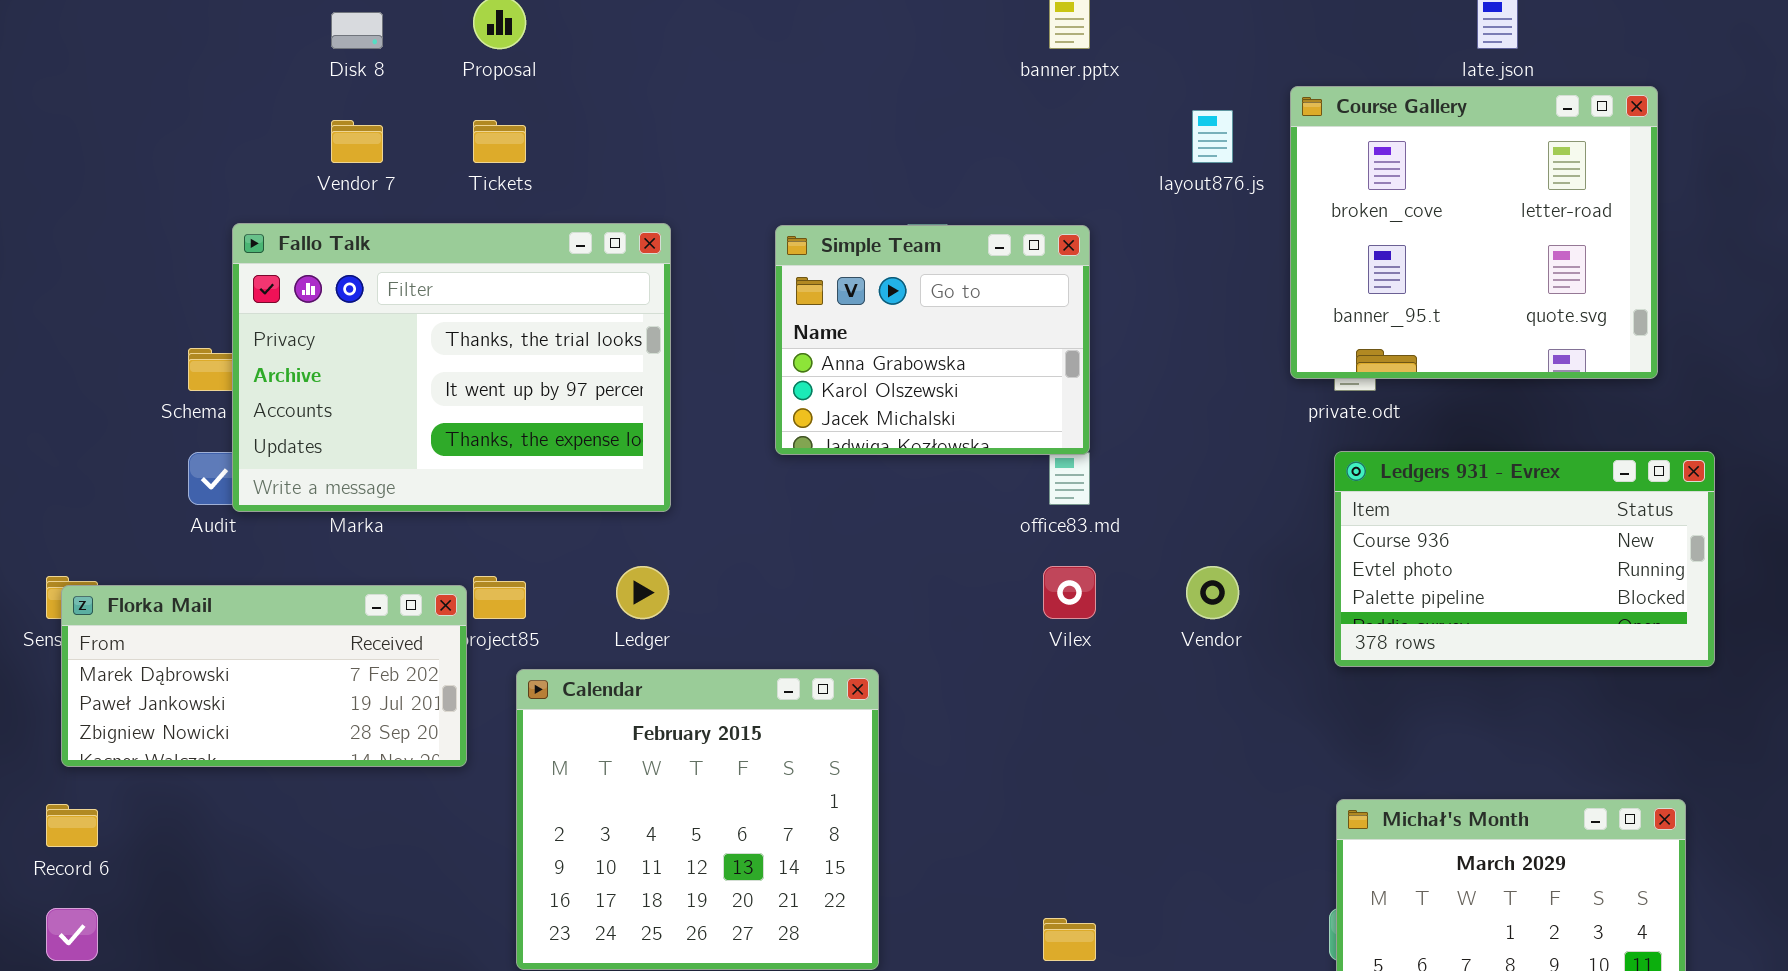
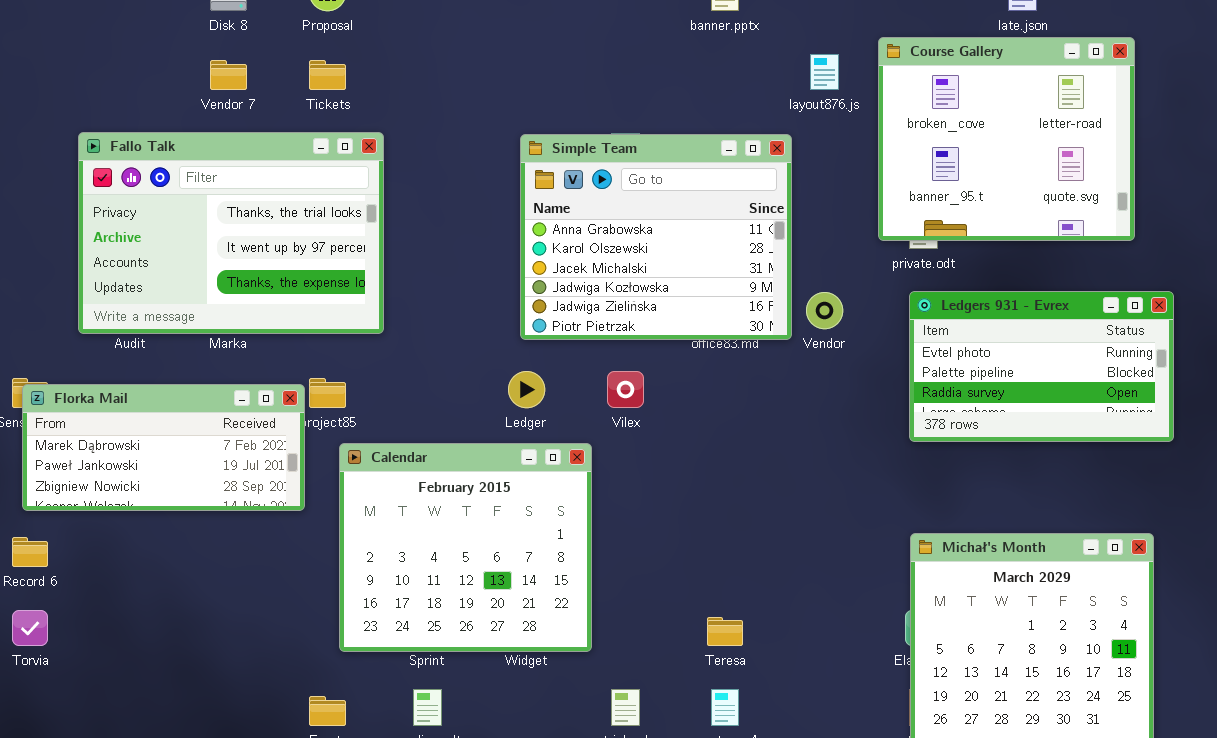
Fallo Talk: [232,223,671,512] -> [78,132,384,334], moved
Simple Team: [775,225,1090,455] -> [520,134,792,340], resized
Ledgers 931 - Evrex: [1334,451,1715,667] -> [909,291,1174,442], scrolled down 1 row
Ledger: [616,566,669,619] -> [508,371,545,408], moved
Vilex: [1043,566,1096,619] -> [607,371,644,408], moved
Vendor: [1186,566,1239,619] -> [806,292,843,329], moved

